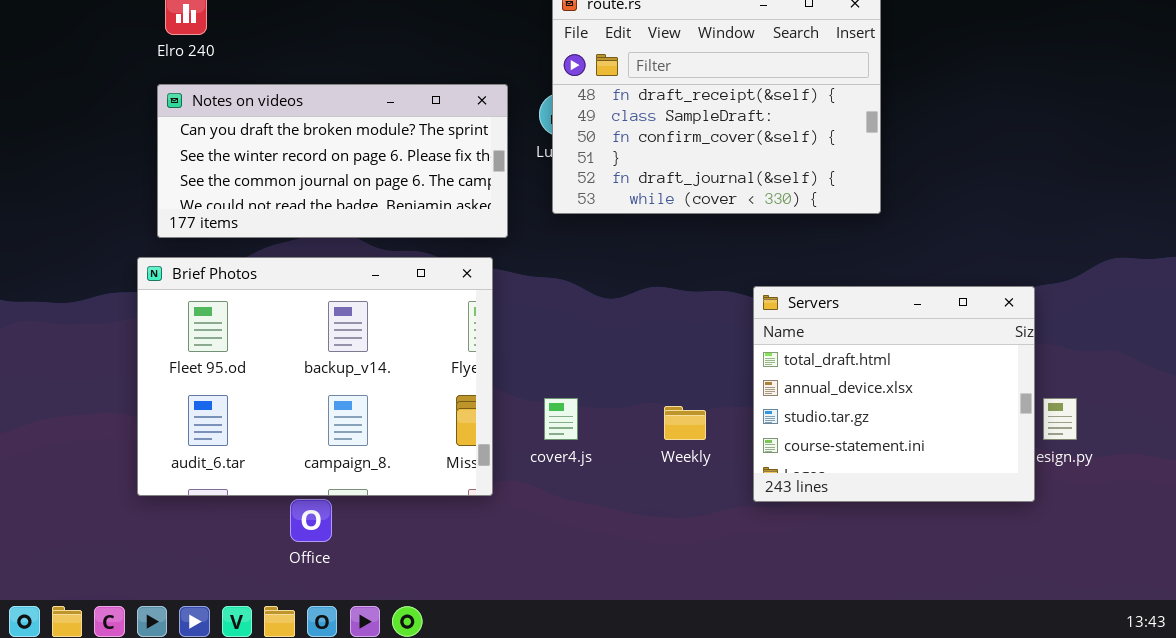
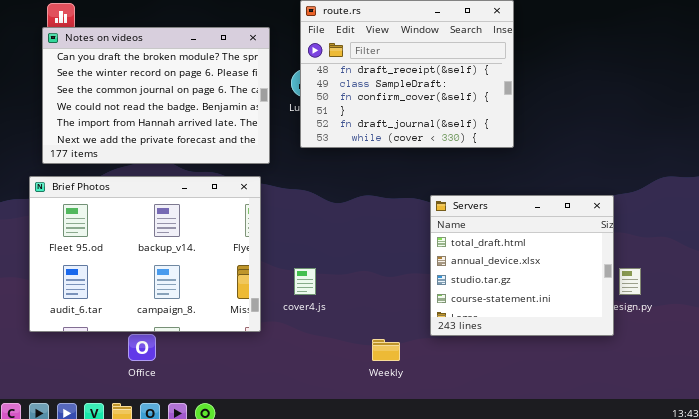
Notes on videos: [157,84,508,238] -> [42,27,270,164], resized
Weekly: [664,406,706,440] -> [372,339,400,361], moved

